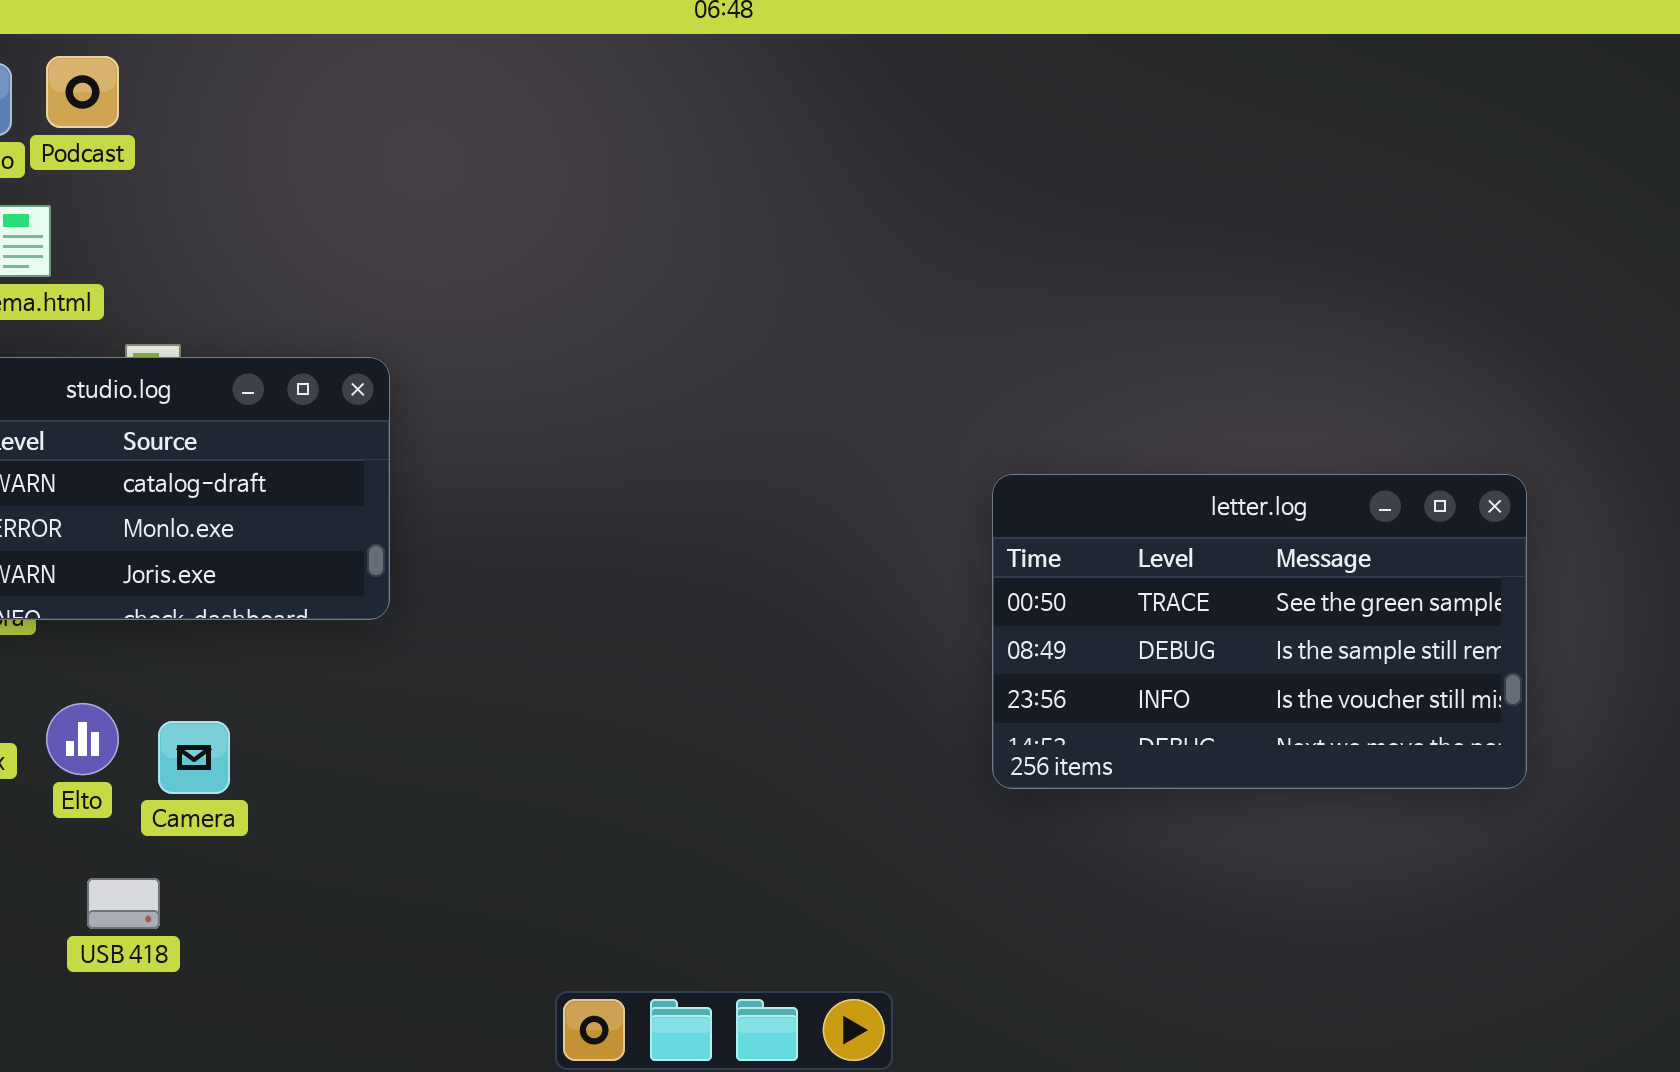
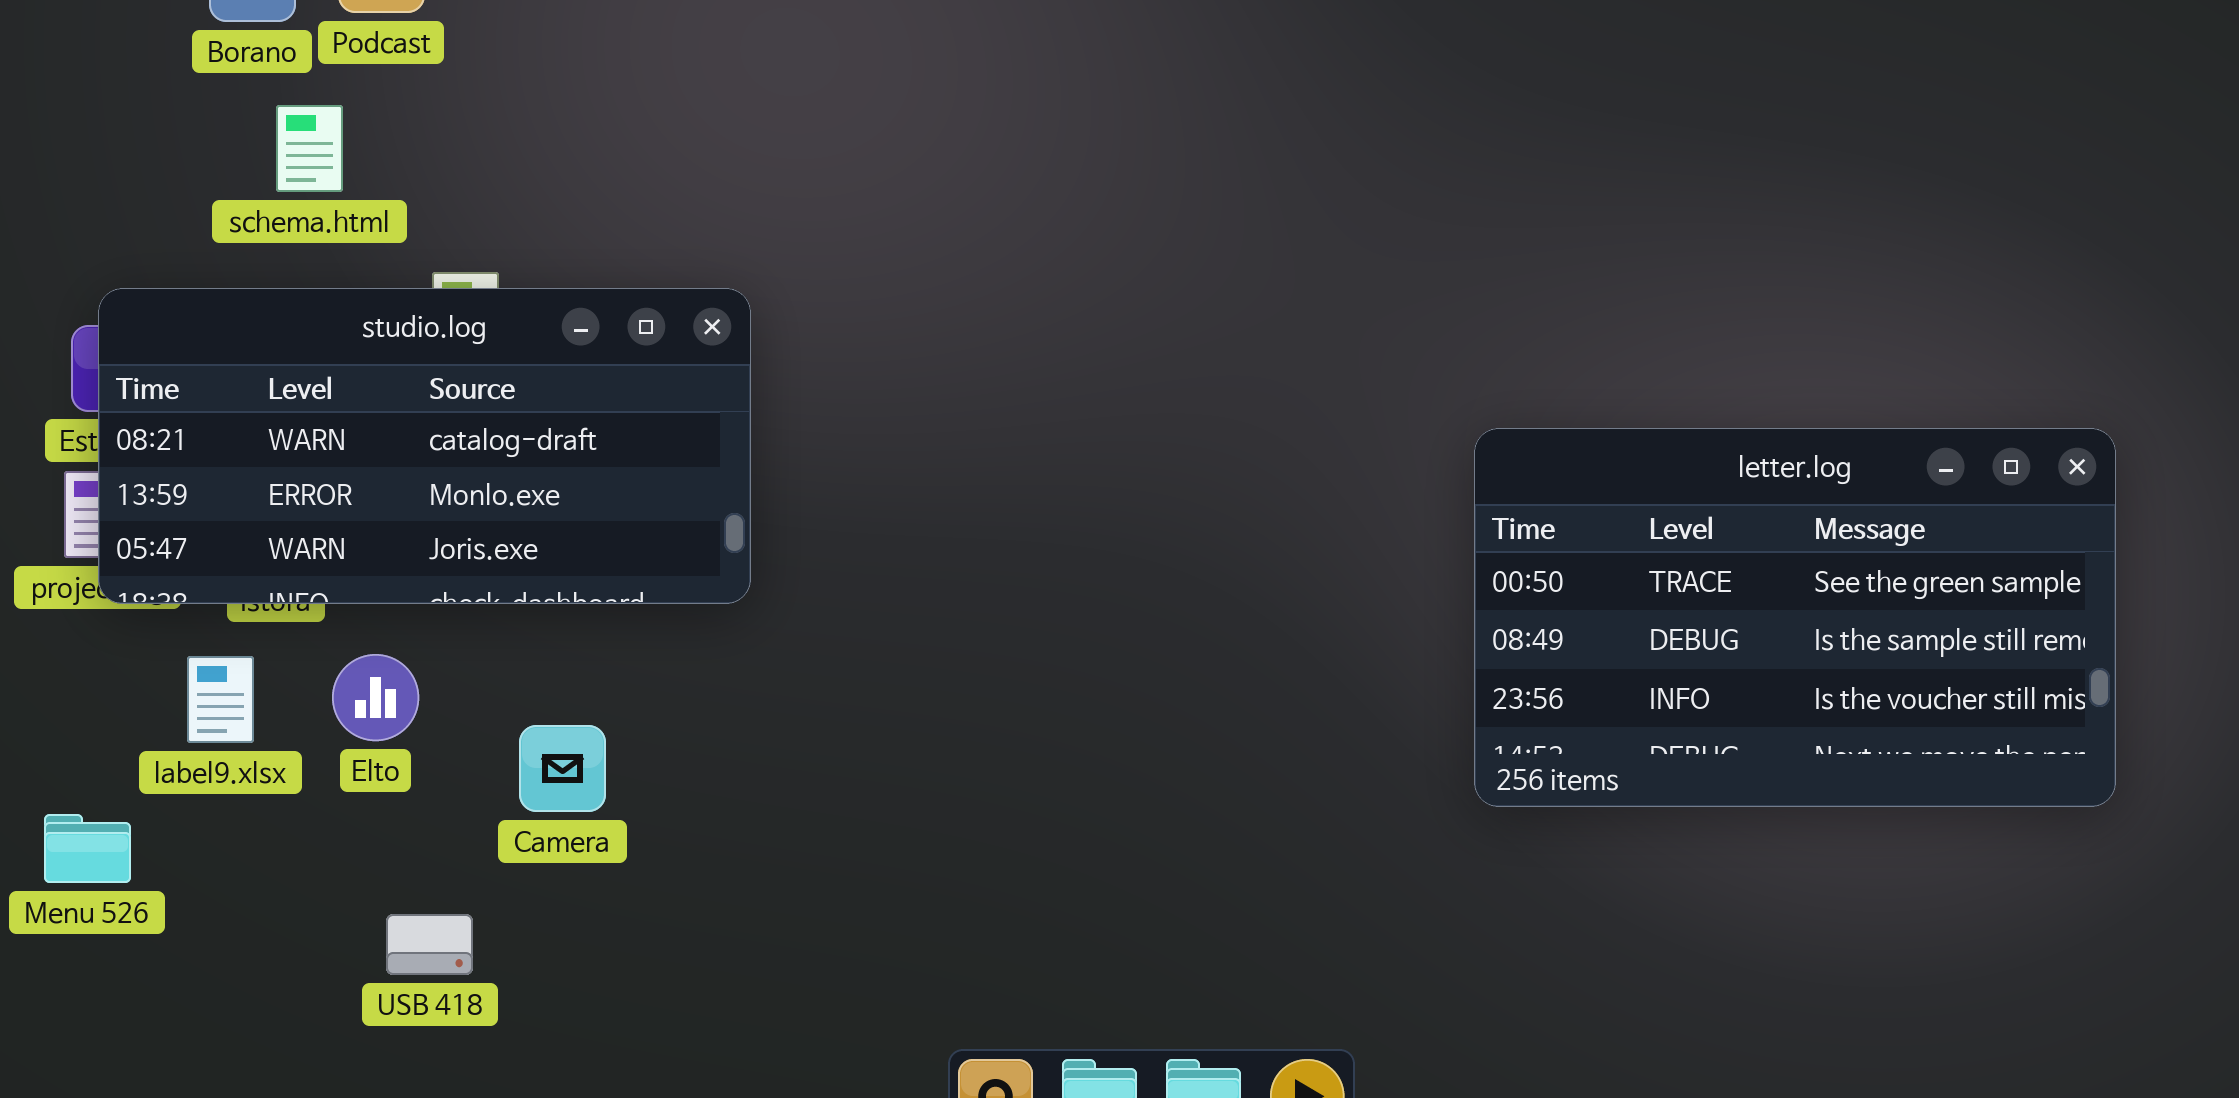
Elto: [46,703,119,775] -> [332,654,419,741], moved
Camera: [158,721,230,794] -> [519,725,606,812], moved

